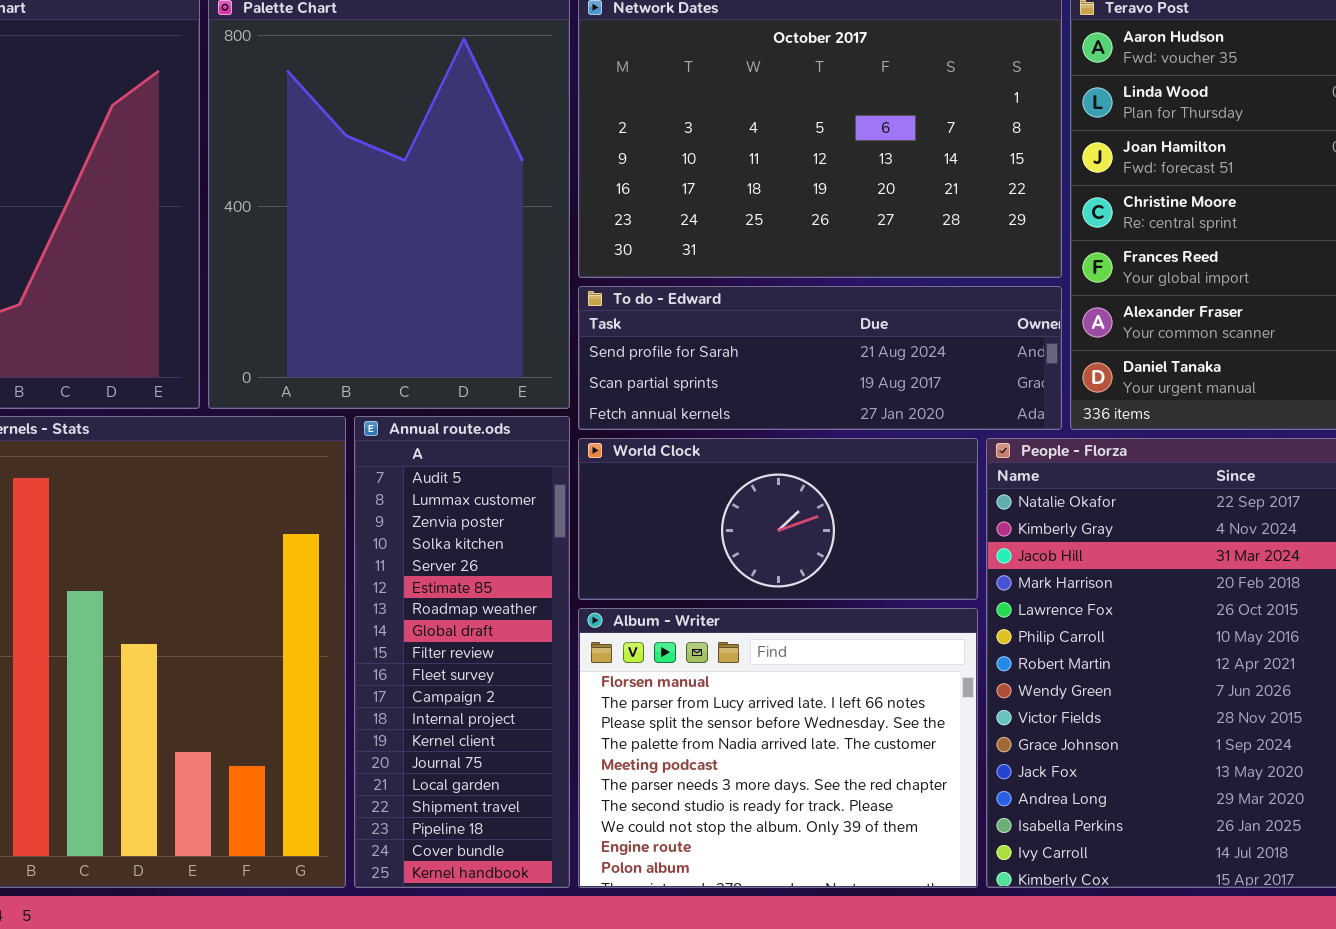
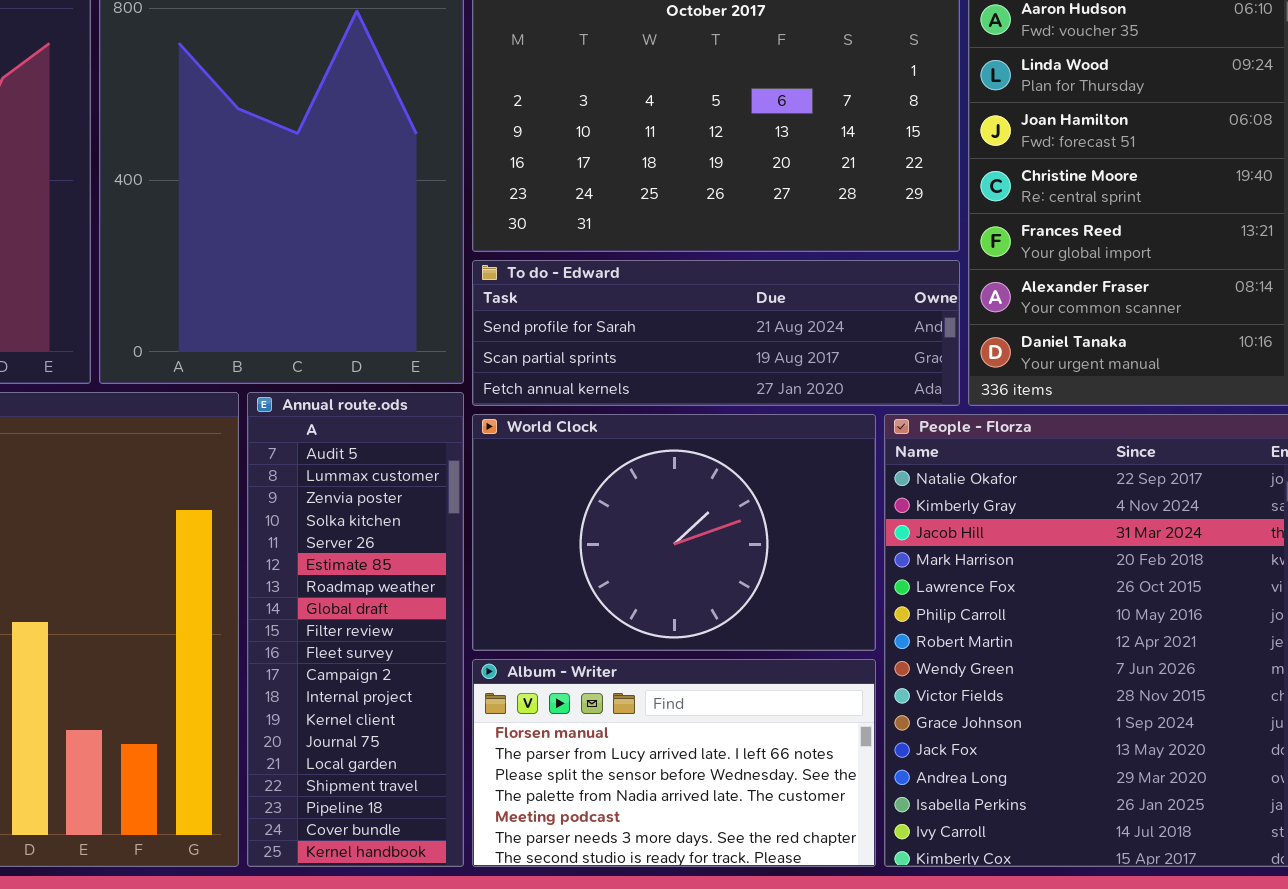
World Clock: [578,438,978,600] -> [472,414,876,651], resized
Album - Writer: [578,608,978,888] -> [472,659,876,867], resized

